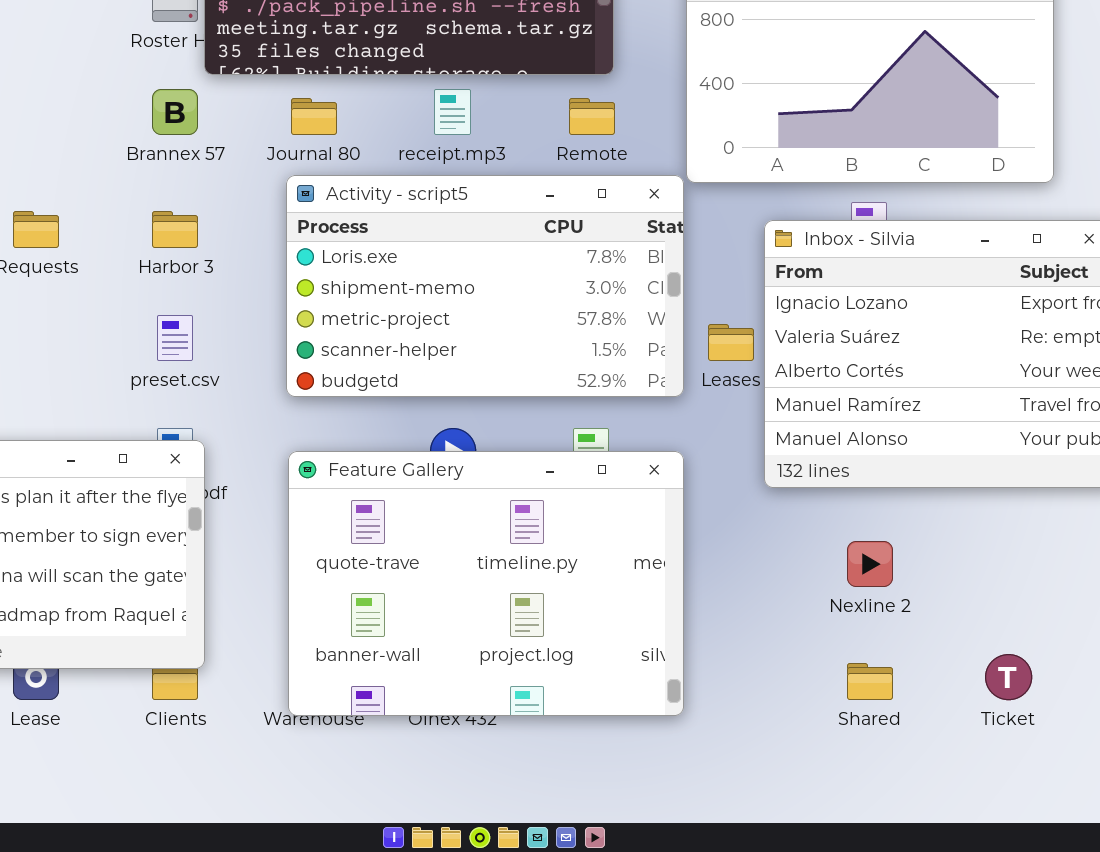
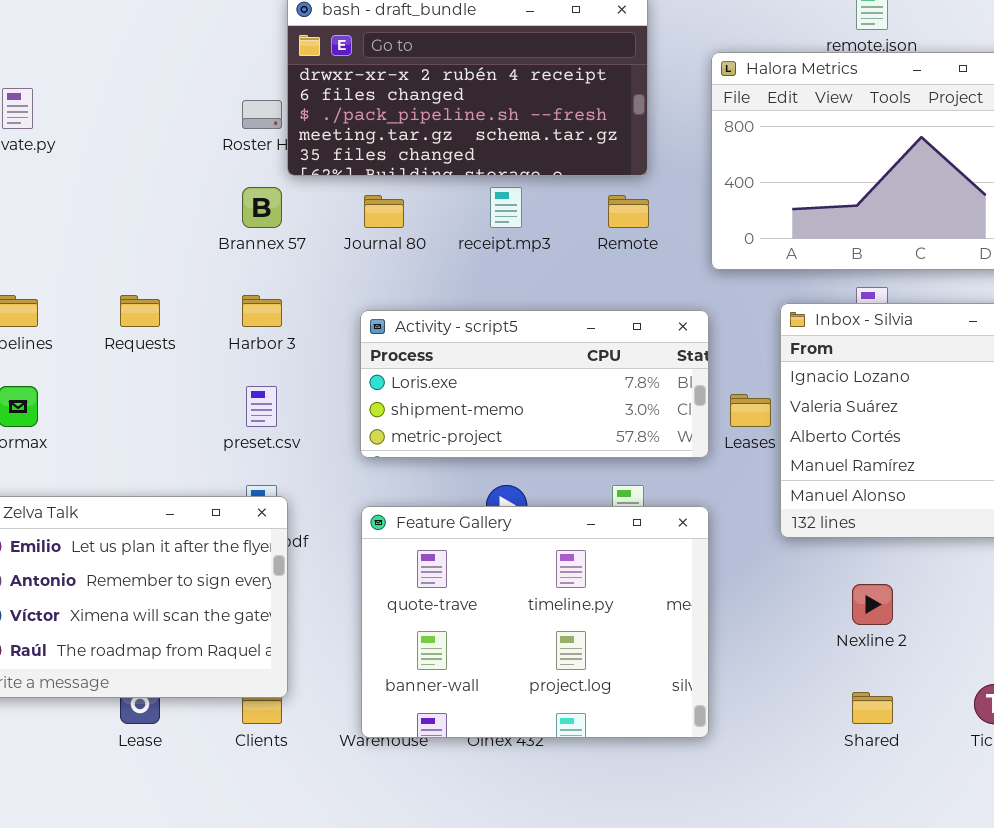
Activity - script5: [286,175,684,397] -> [360,310,709,458], resized

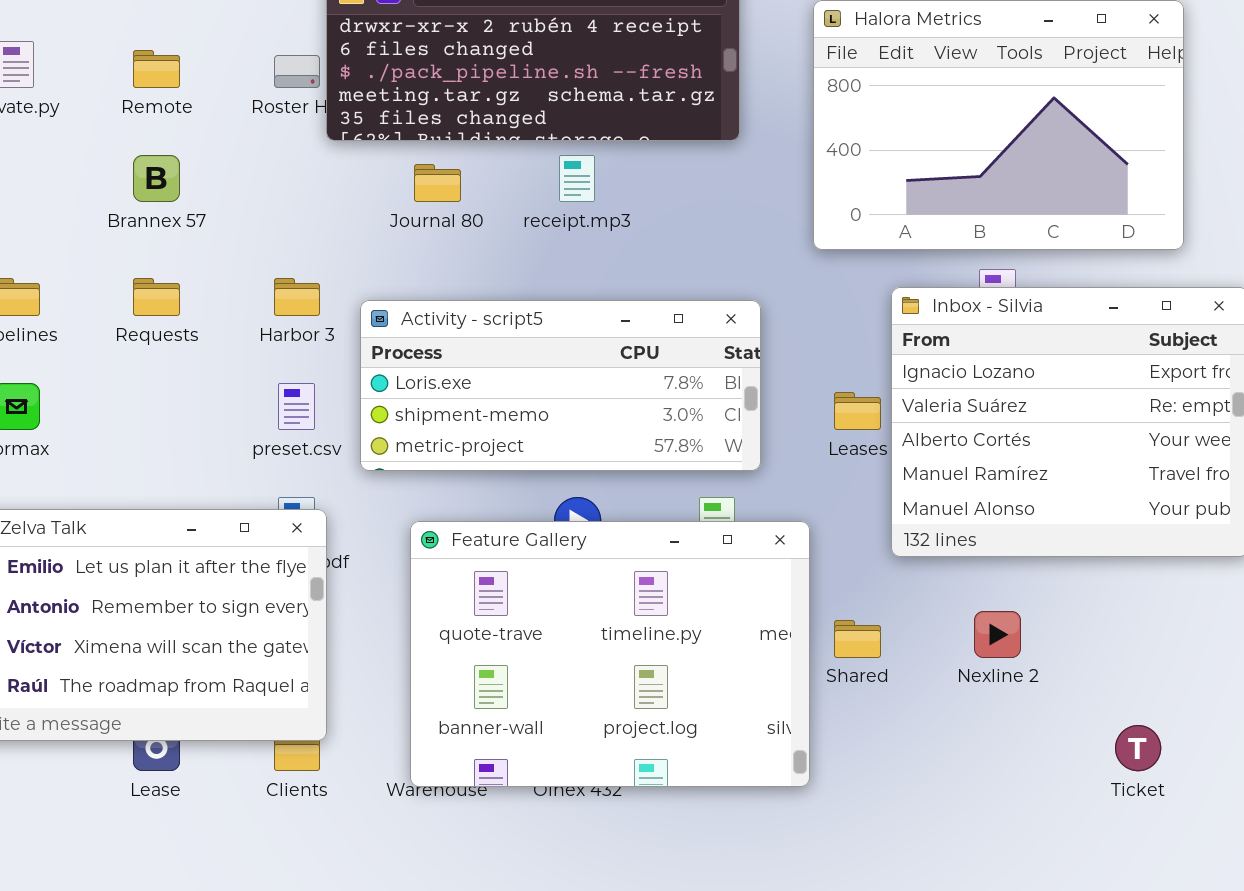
Brannex 57: [242,187,282,228] -> [133,155,180,202], moved
Remote: [608,195,649,228] -> [133,50,180,88], moved
Activity - script5: [360,310,709,458] -> [360,300,761,471], moved
Shared: [852,692,893,724] -> [834,620,881,658], moved

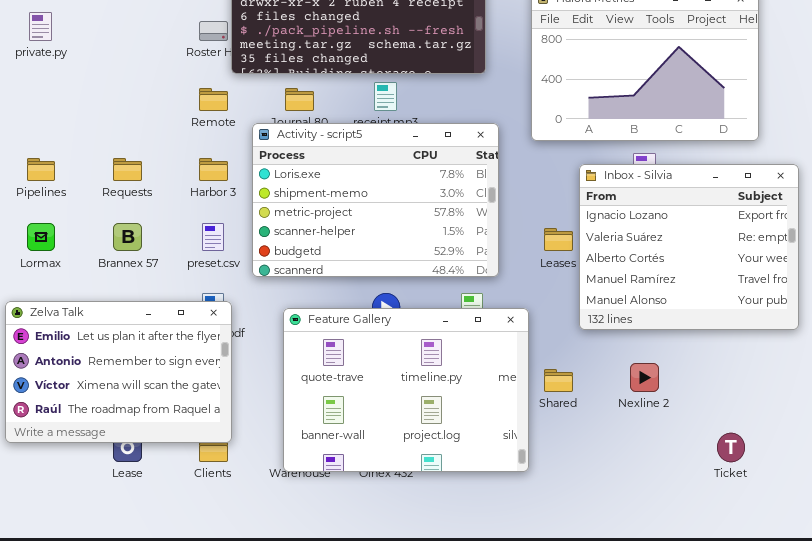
Remote: [133,50,180,88] -> [199,88,228,111], moved
Brannex 57: [133,155,180,202] -> [113,223,142,251], moved
Activity - script5: [360,300,761,471] -> [252,123,499,277], resized

